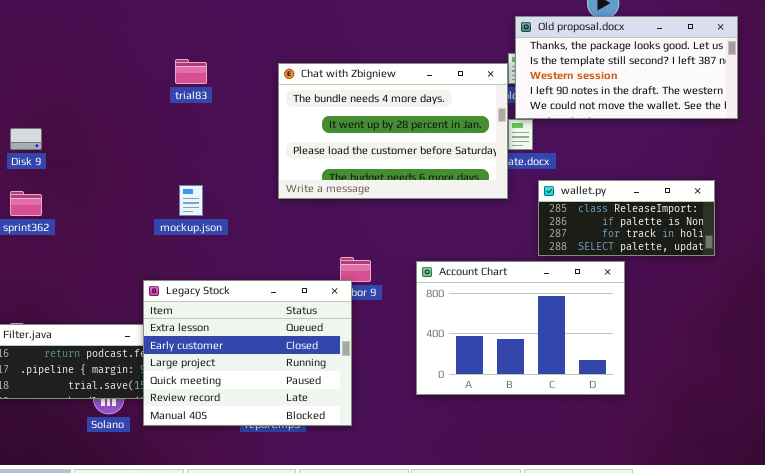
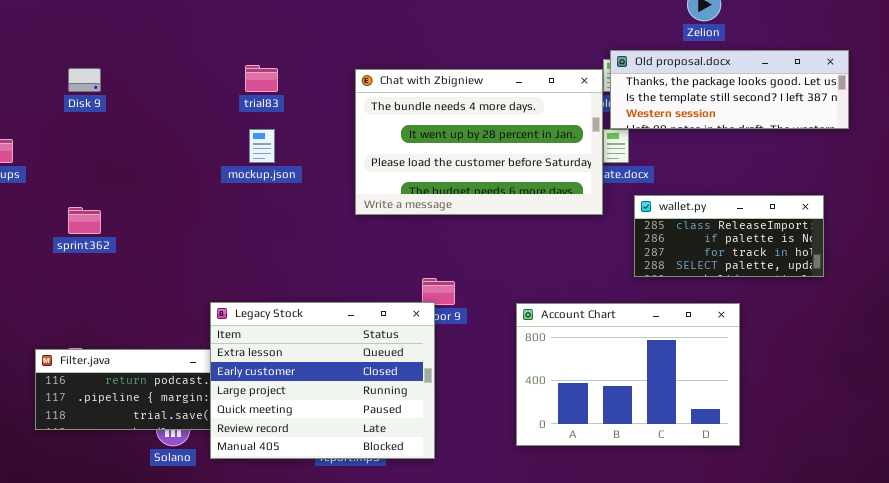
Old proposal.docx: [515,16,738,119] -> [610,50,849,129], resized
Disk 9: [10,128,42,150] -> [68,68,101,92], moved
mockup.json: [179,185,203,216] -> [249,129,275,163], moved
Account Chart: [416,261,625,395] -> [516,303,740,446], moved

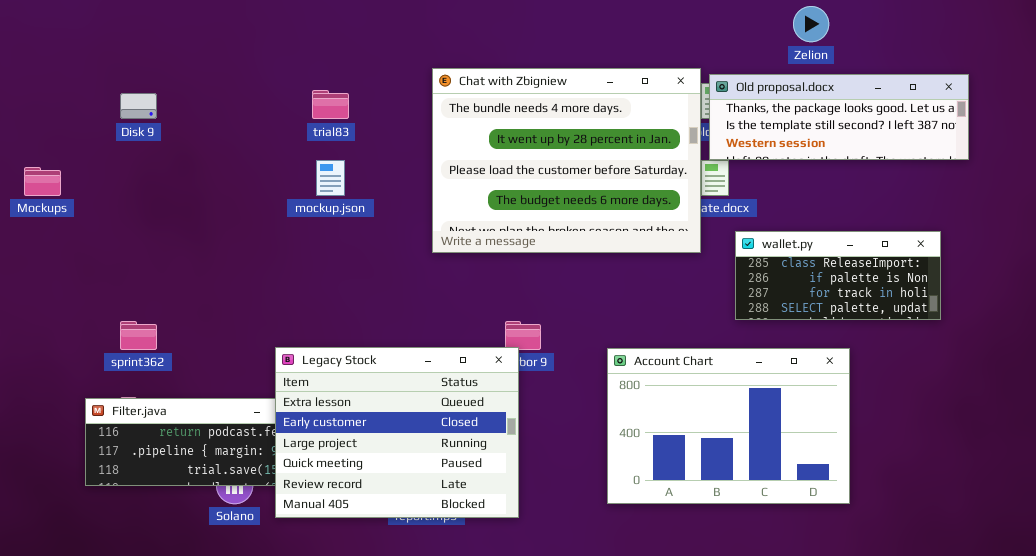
Chat with Zbigniew: [355,69,603,215] -> [432,68,701,253], resized
sprint362: [68,207,101,234] -> [120,321,157,350], moved

